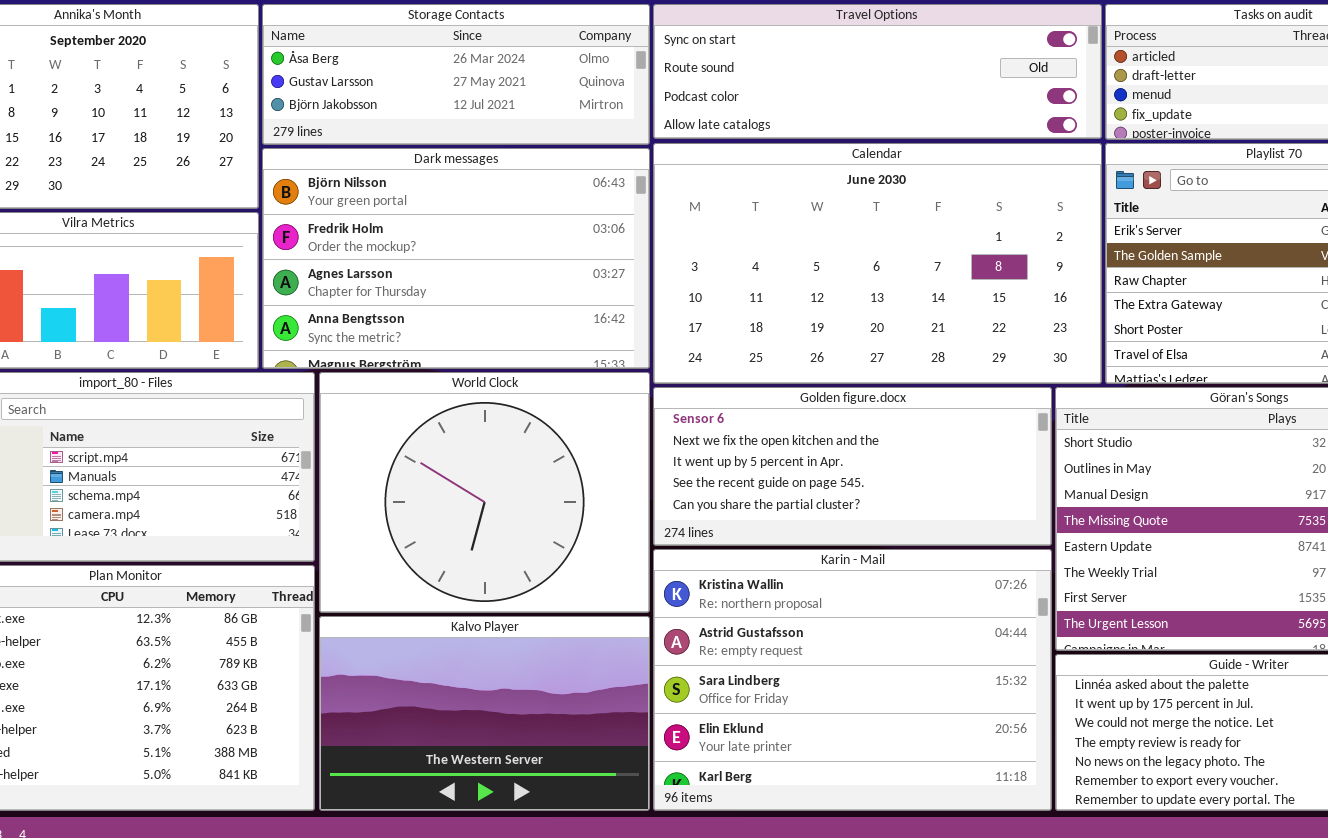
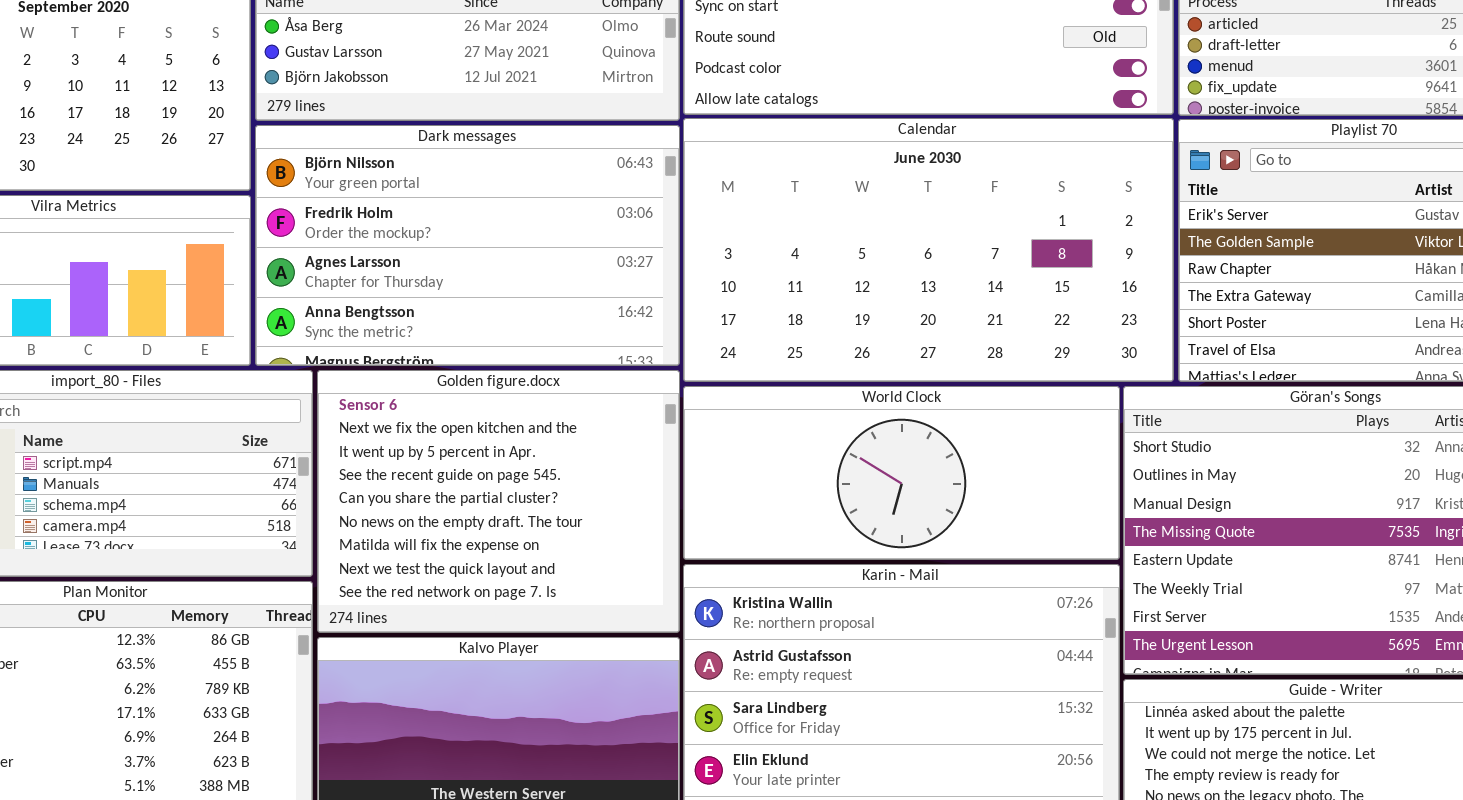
World Clock: [319,372,650,613] -> [683,386,1120,560], moved, resized
Golden figure.docx: [653,387,1052,546] -> [317,370,680,633], moved, resized

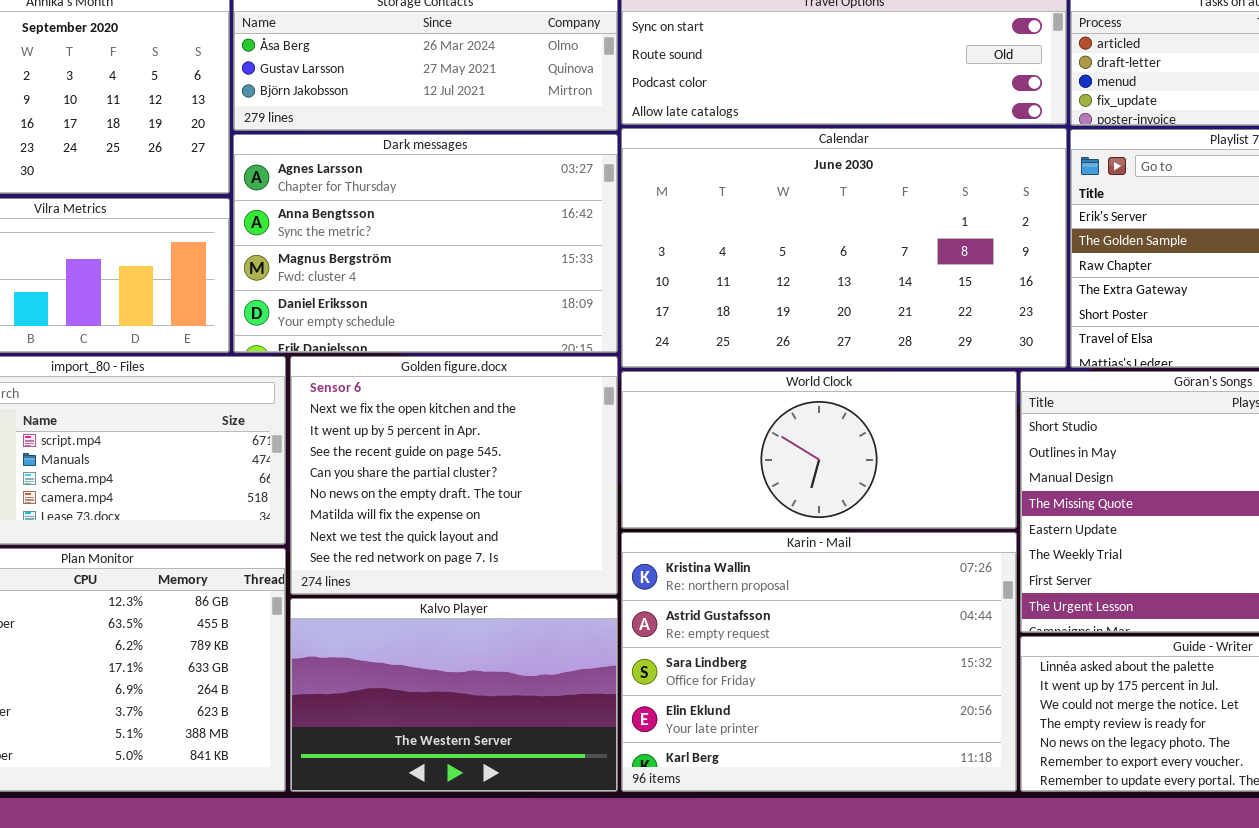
Dark messages: [255,125,680,366] -> [233,134,618,353], scrolled down 2 rows

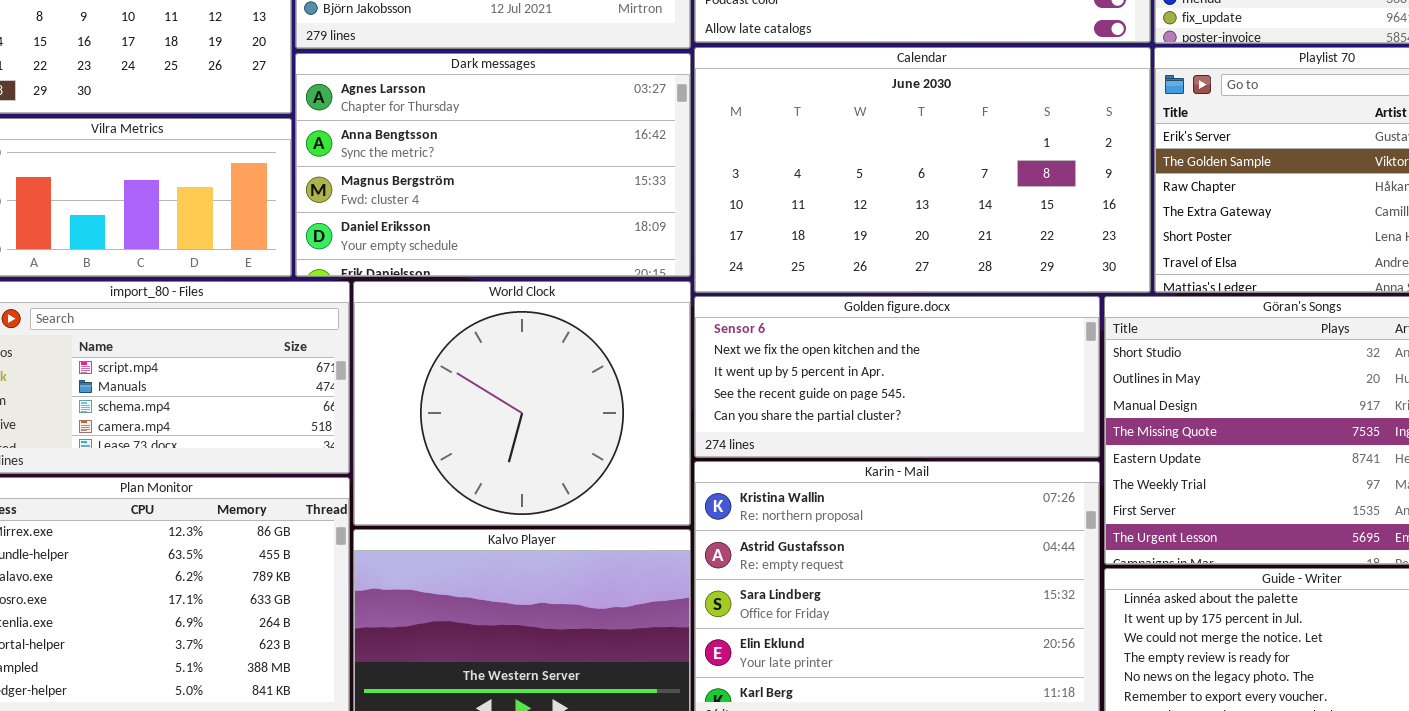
Golden figure.docx: [290,356,618,595] -> [694,296,1100,458], moved, resized
World Clock: [621,371,1017,529] -> [353,281,691,526], moved, resized

